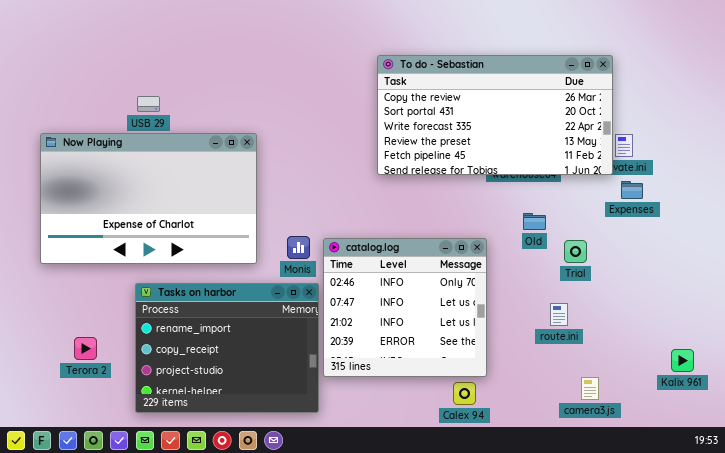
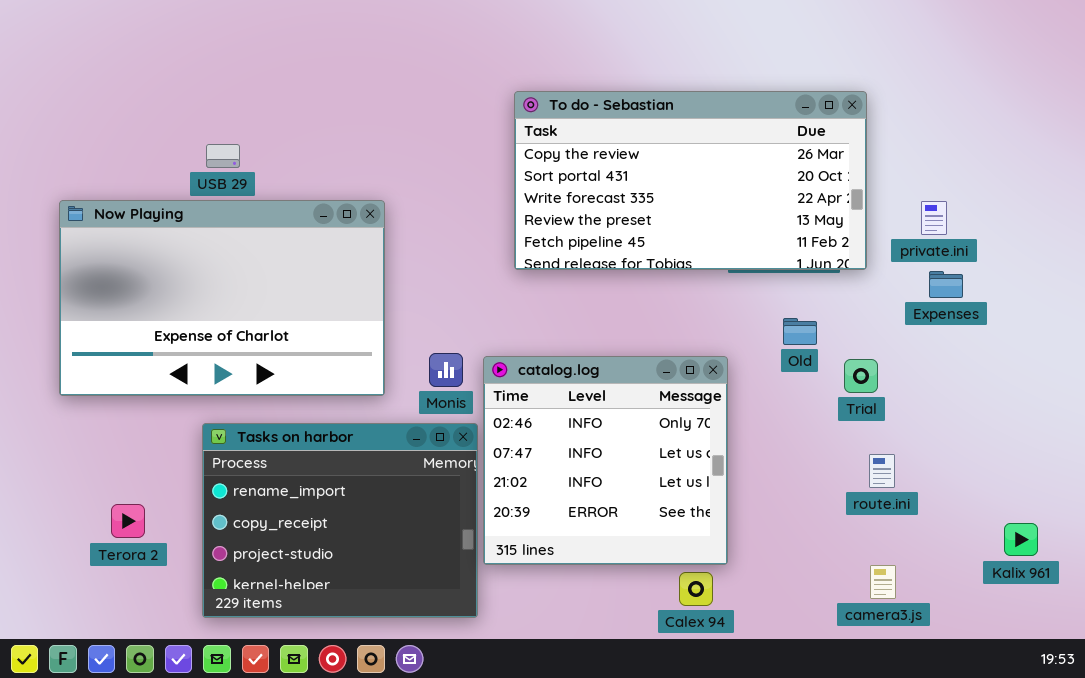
To do - Sebastian: [377,55,613,175] -> [514,91,867,270], moved
route.ini: [550,303,568,326] -> [869,454,895,488], moved

